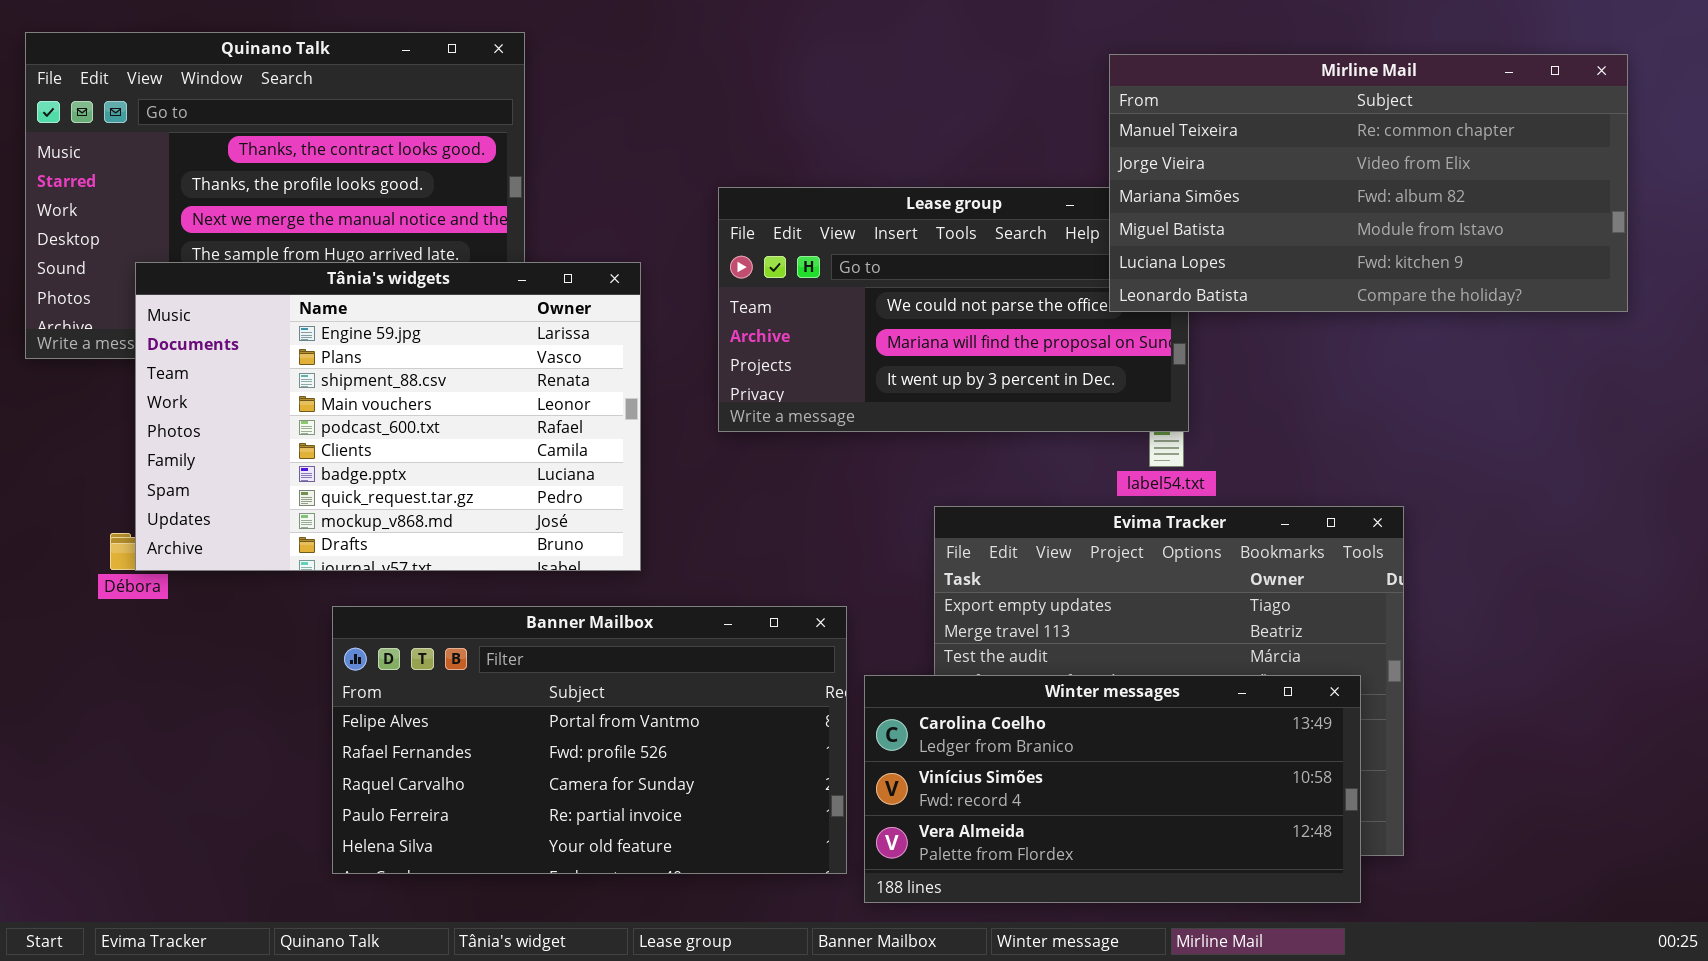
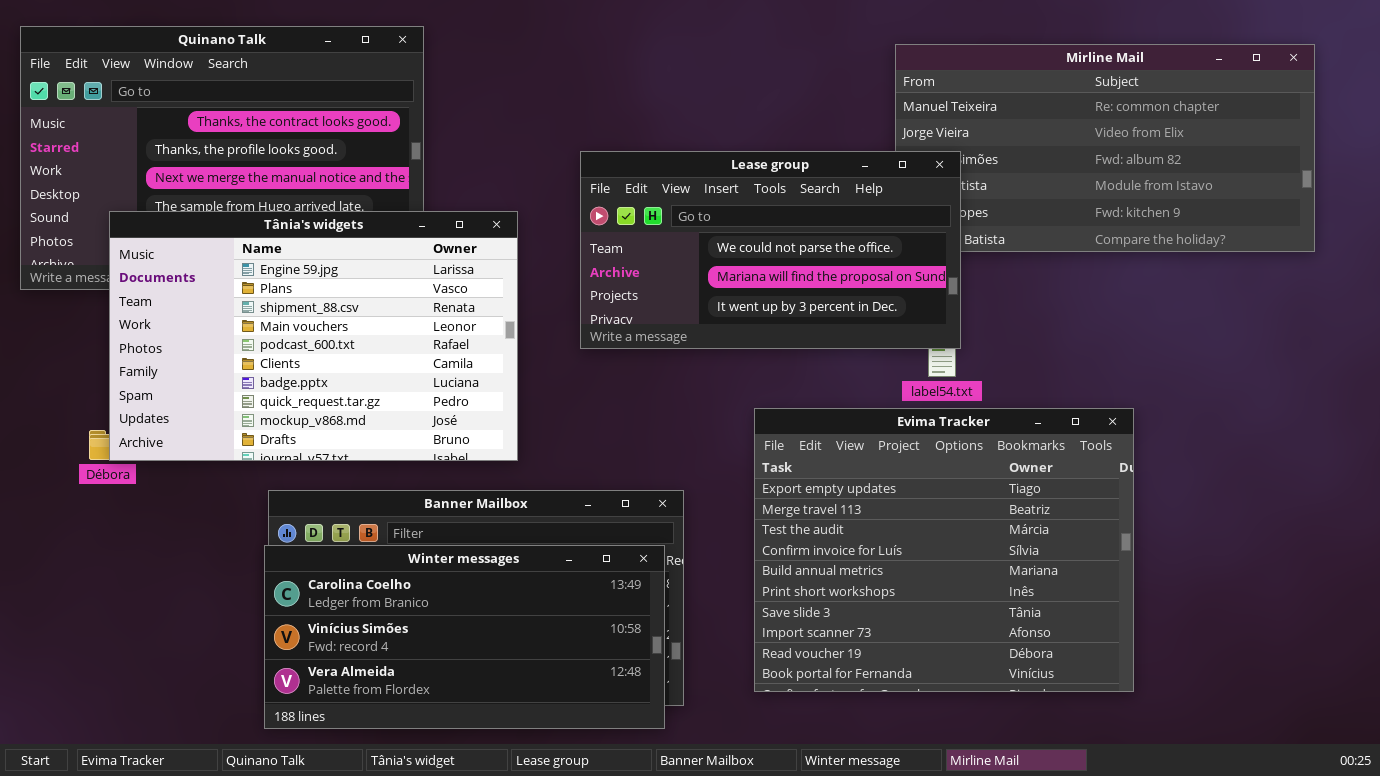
Lease group: [718,187,1189,432] -> [580,151,961,349], raised
Winter messages: [864,675,1361,903] -> [264,545,665,729], moved

